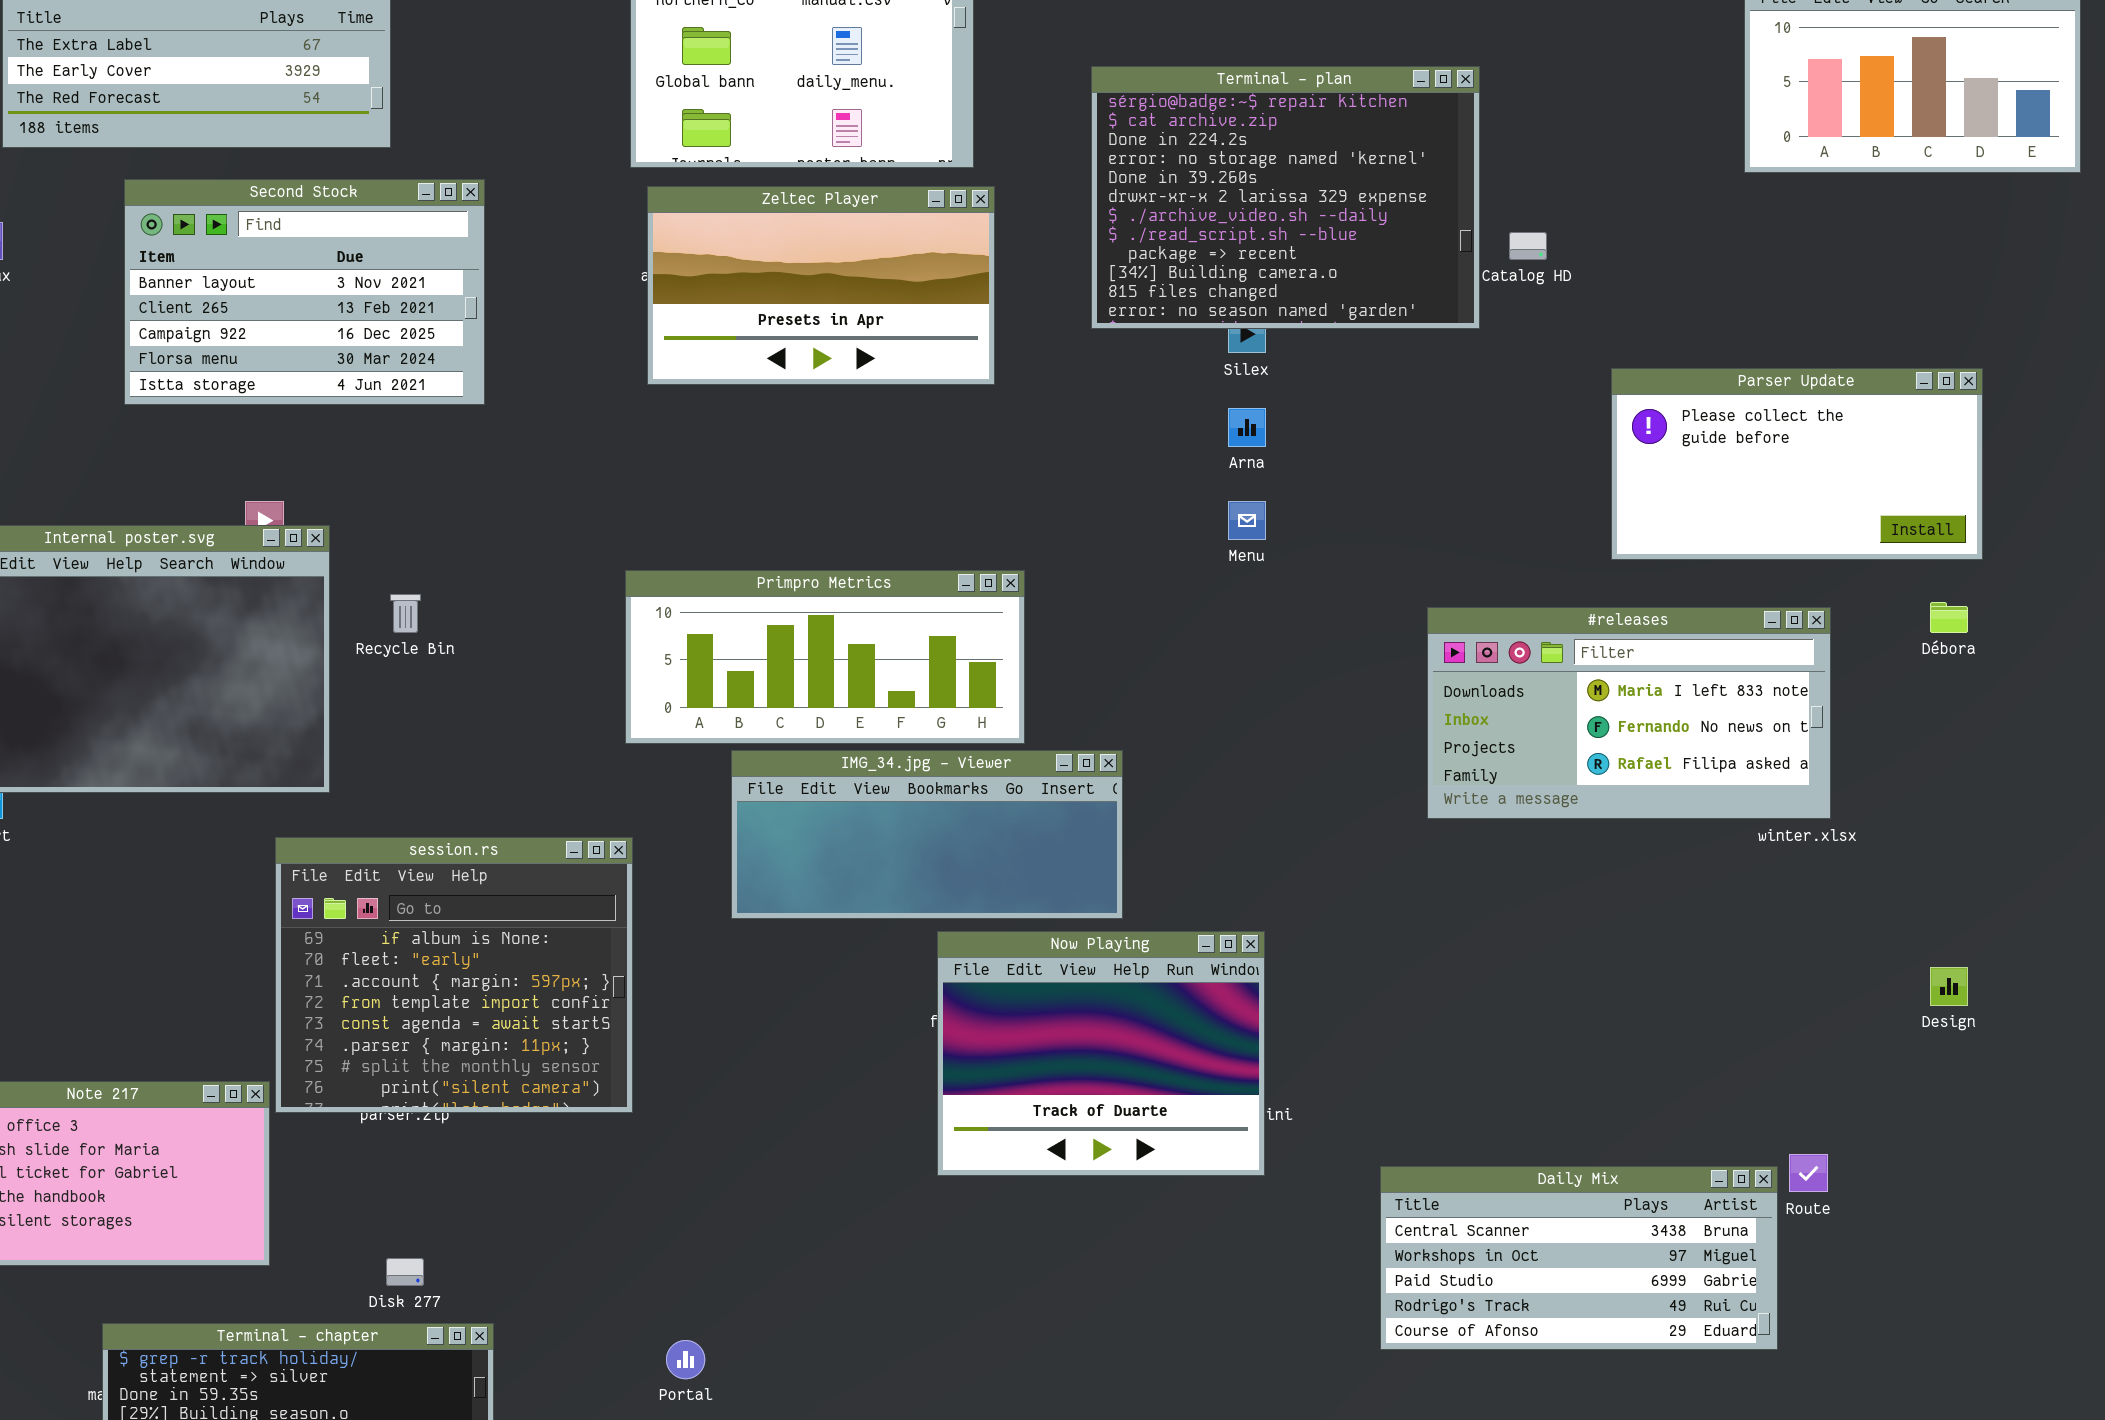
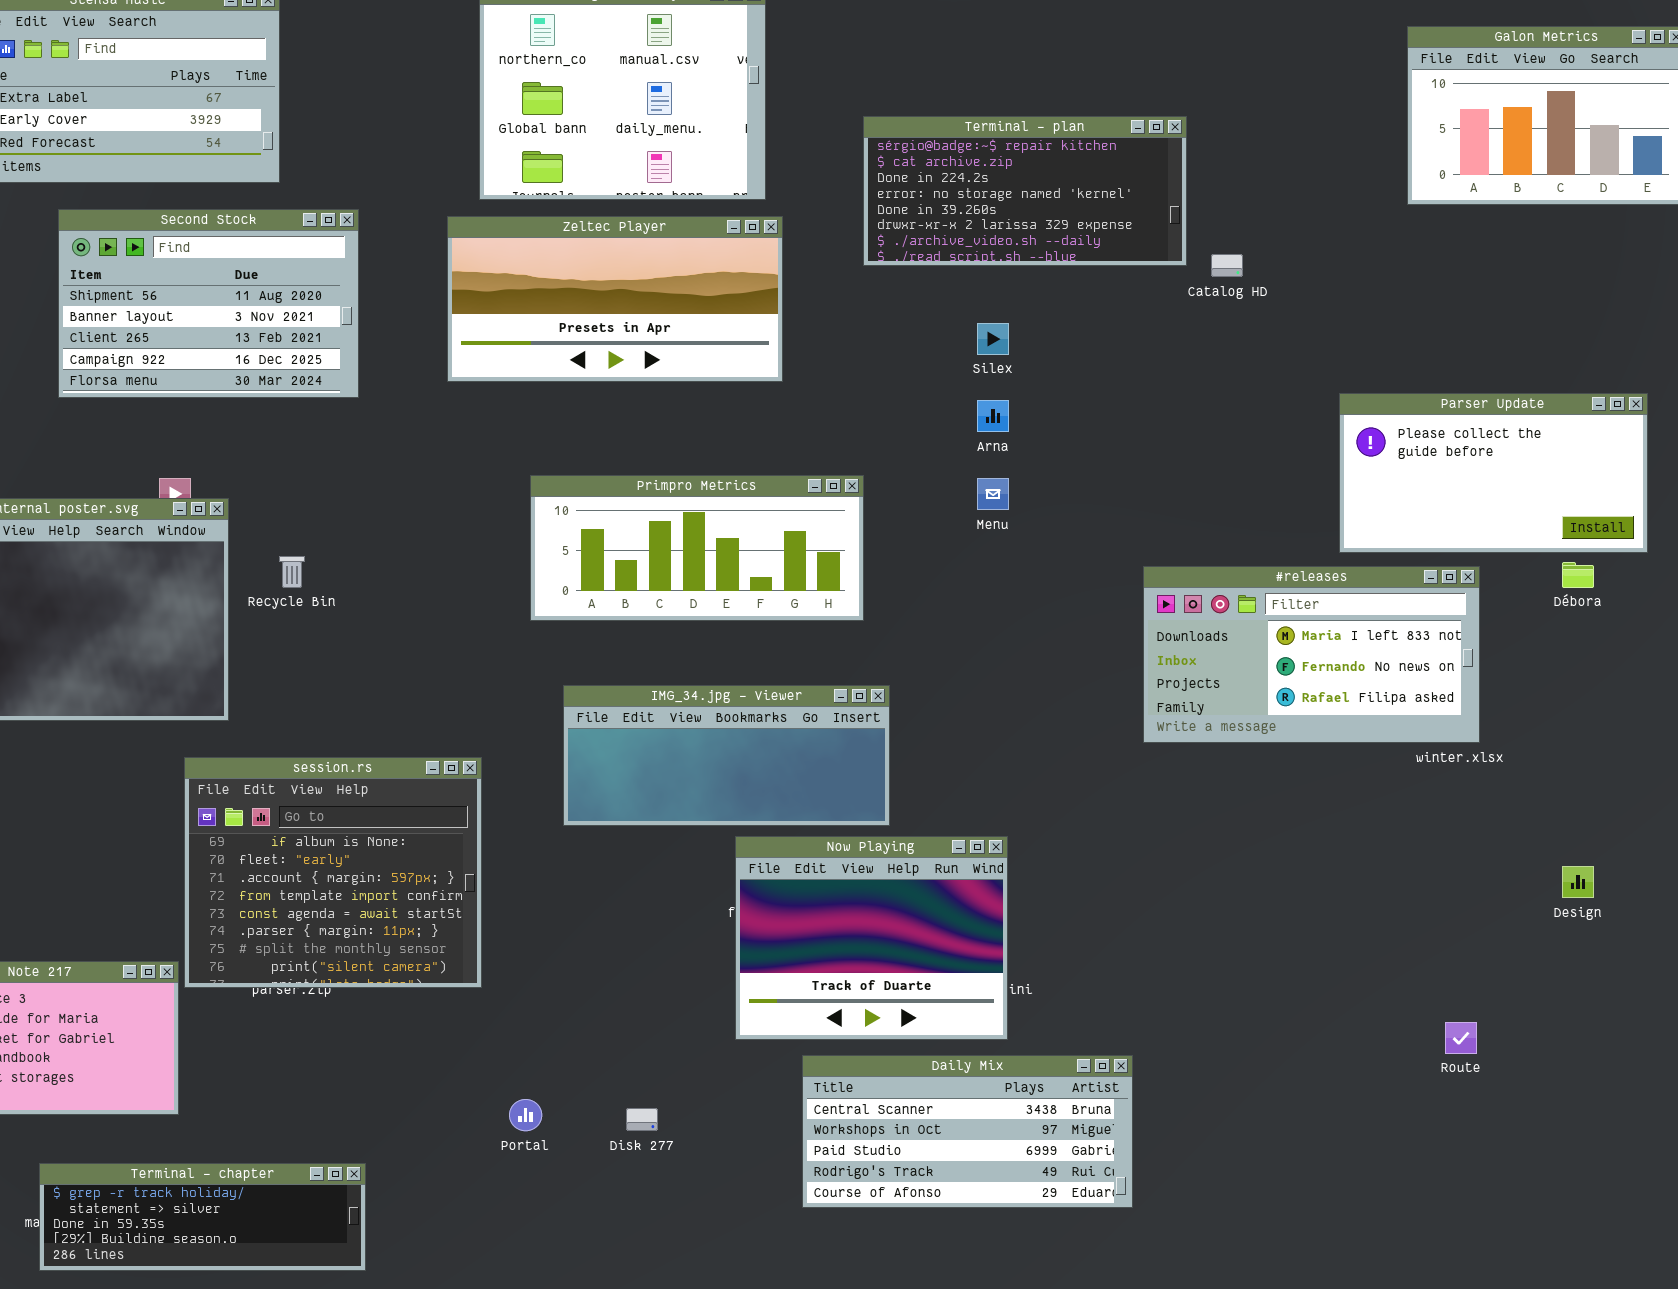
Terminal - plan: [1091,66,1480,329] -> [863,116,1187,266], resized
Second Stock: [124,179,485,405] -> [58,209,359,398], scrolled up 1 row
Zeltec Player: [647,186,995,385] -> [447,216,783,382], resized
Parser Update: [1611,368,1983,560] -> [1339,393,1648,553], moved
Primpro Metrics: [625,570,1025,744] -> [530,475,864,621], moved
Daily Mix: [1380,1166,1778,1350] -> [802,1055,1133,1208], moved
Disk 277: [386,1258,424,1286] -> [626,1108,658,1131], moved
Portal: [666,1340,705,1379] -> [509,1099,542,1131], moved

